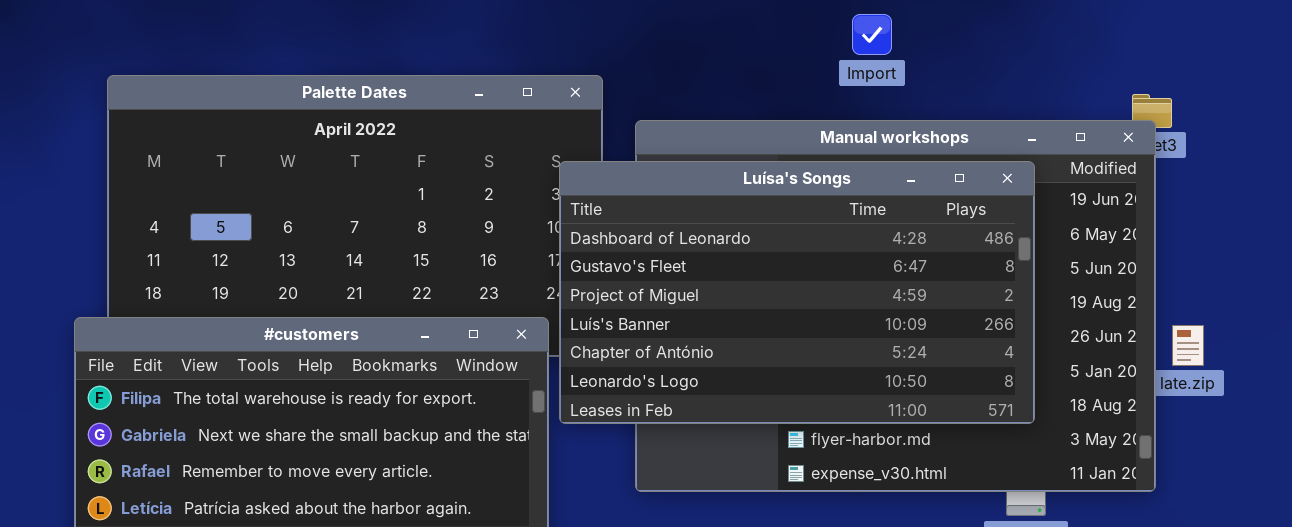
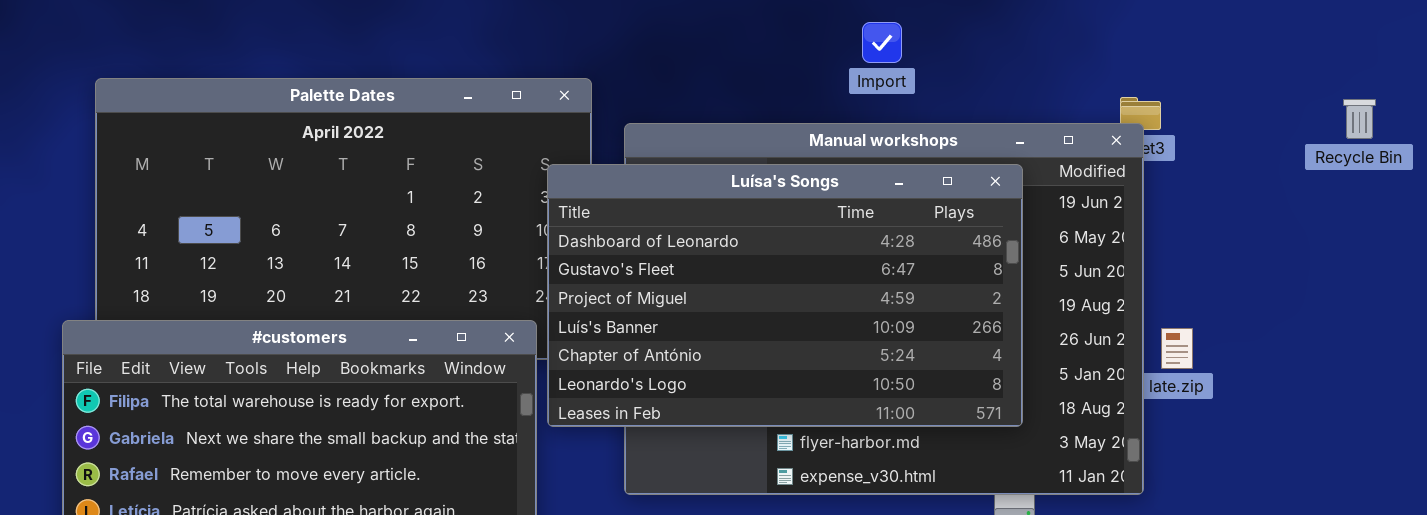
Import: [852,14,892,55] -> [862,22,902,63], moved

